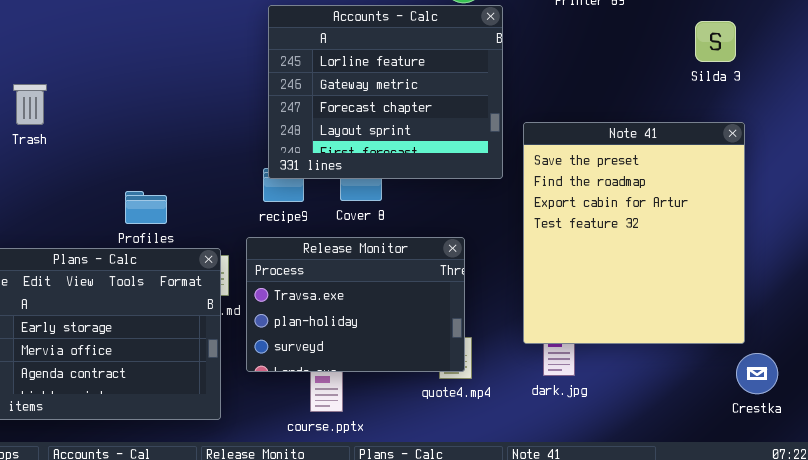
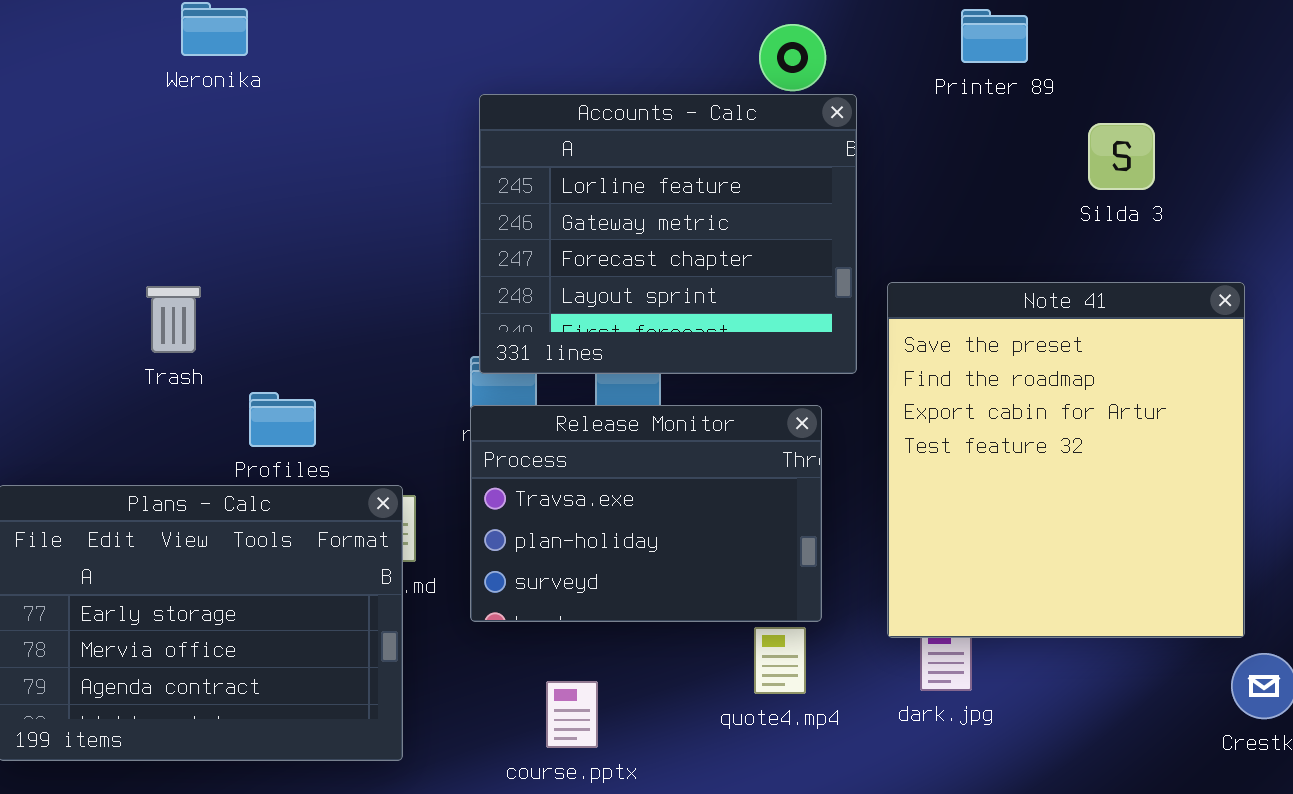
Silda 3: [695,21,736,62] -> [1088,123,1155,190], moved
Trash: [13,84,47,125] -> [146,286,201,353], moved
Release Monitor: [246,237,465,372] -> [470,405,822,622], moved

